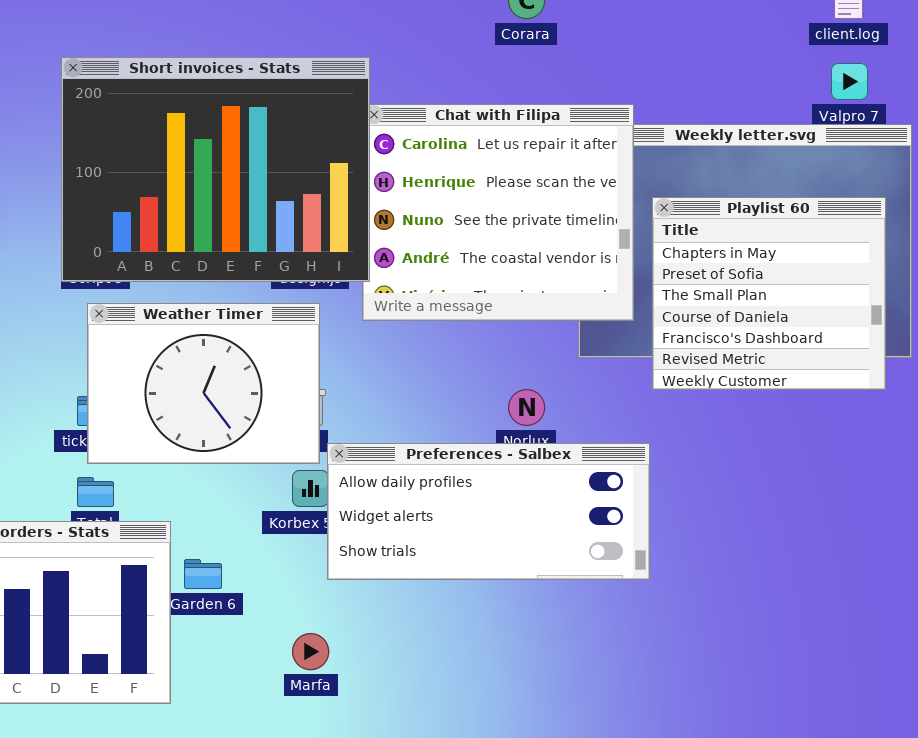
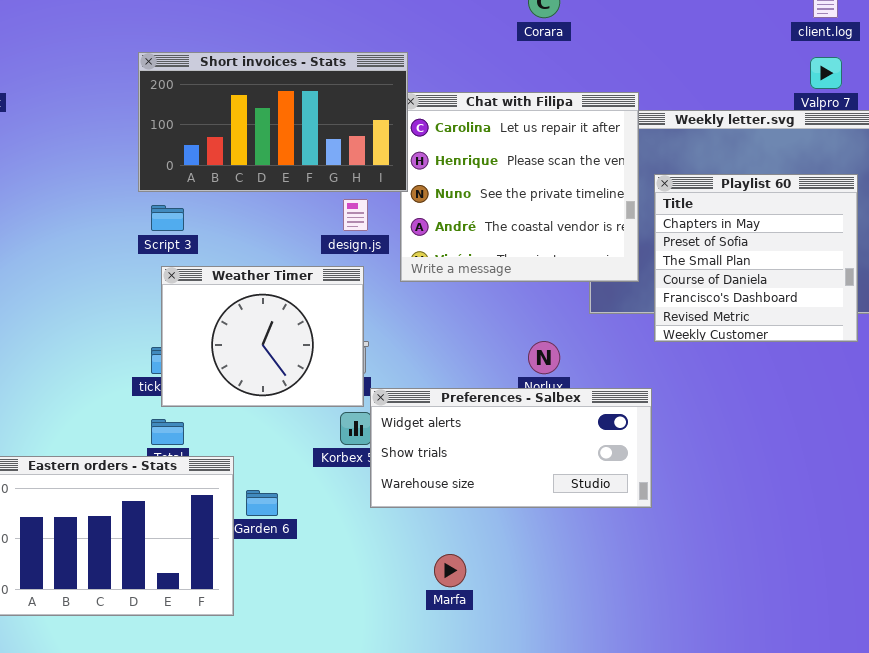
Short invoices - Stats: [61,57,370,282] -> [138,52,408,192], resized
Preferences - Salbex: [327,443,650,580] -> [370,388,652,508], scrolled down 1 row
Marfa: [292,633,329,670] -> [434,554,466,587], moved

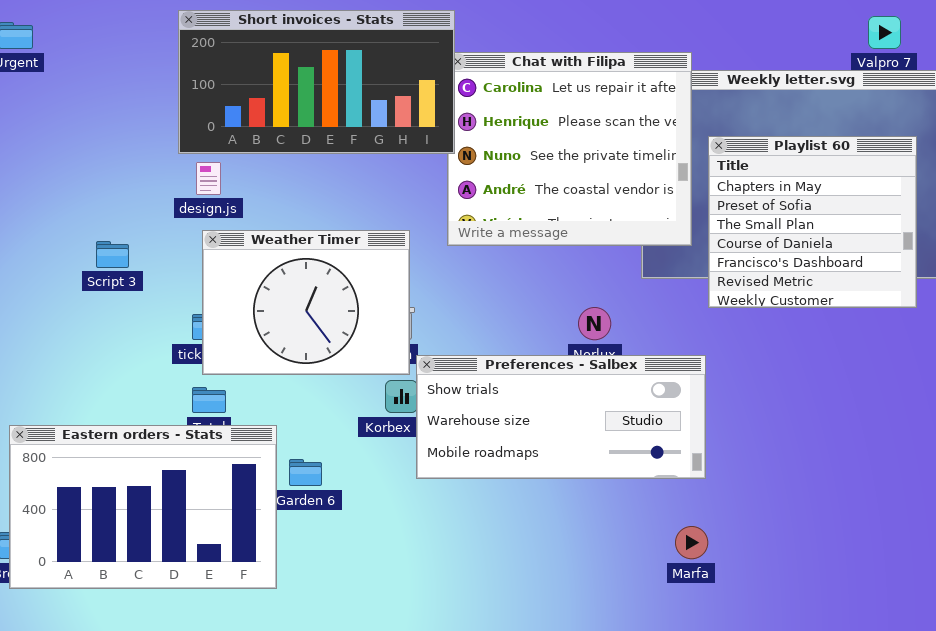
design.js: [343,199,368,231] -> [196,162,221,195], moved
Script 3: [151,205,184,231] -> [96,241,129,268], moved
Preferences - Salbex: [370,388,652,508] -> [416,355,706,479], scrolled down 1 row
Marfa: [434,554,466,587] -> [675,526,708,559], moved

